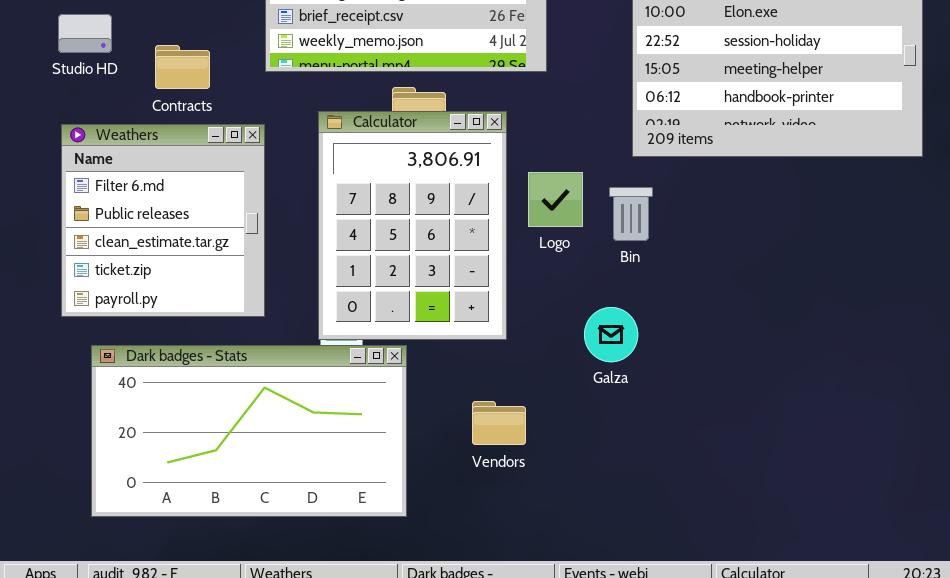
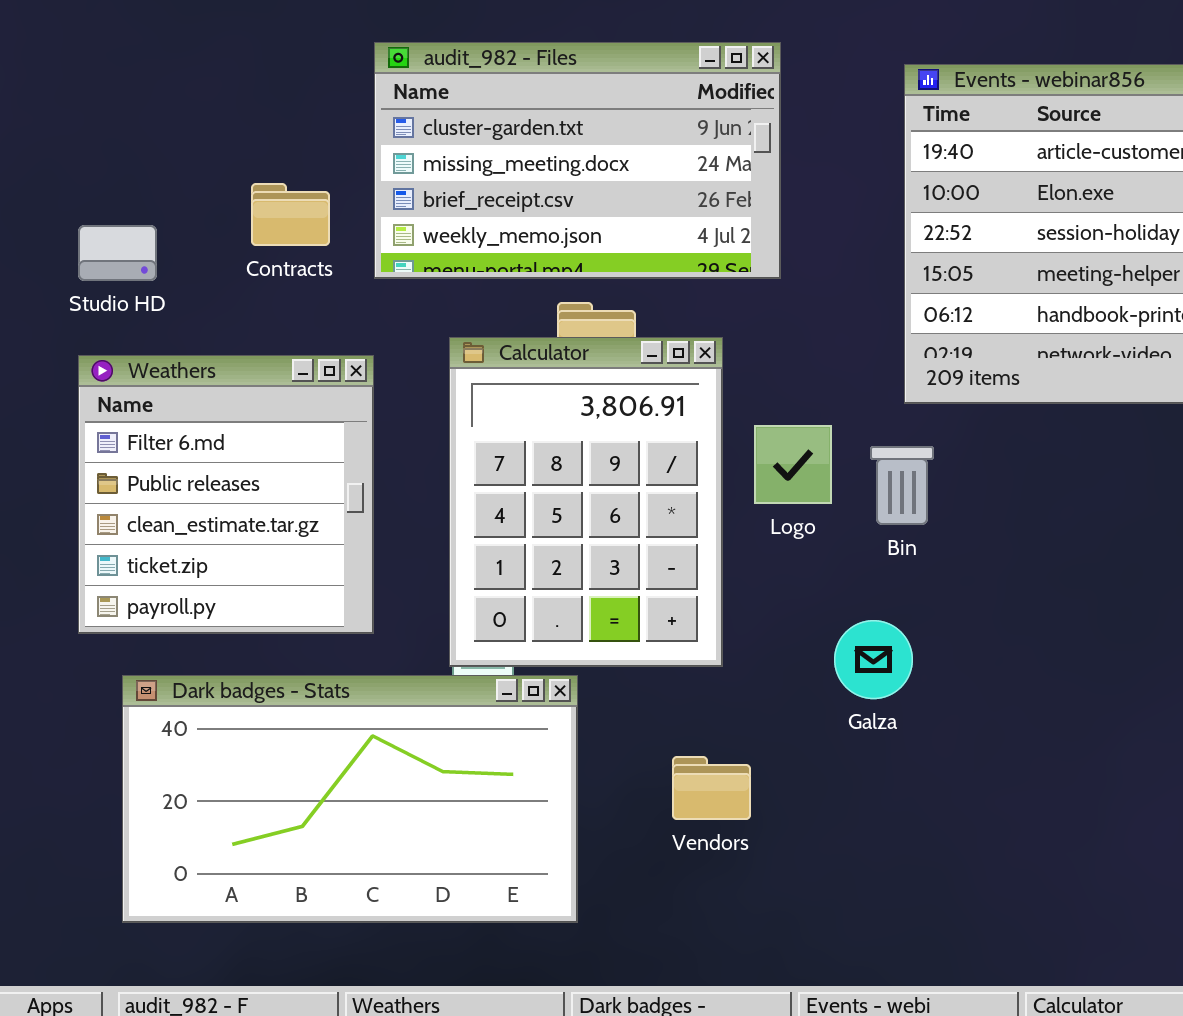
Studio HD: [58,14,112,53] -> [78,225,157,281], moved
Contracts: [155,45,210,89] -> [251,183,330,246], moved

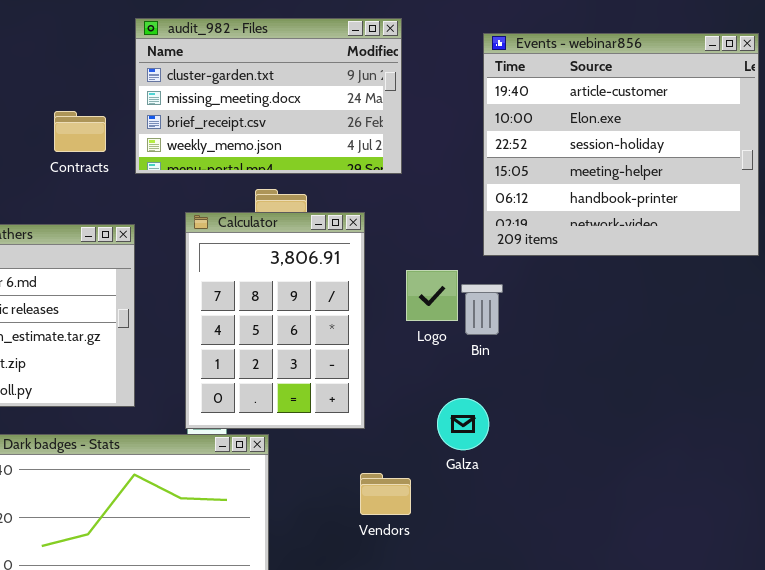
Logo: [754,425,832,504] -> [406,270,458,321], moved
Vendors: [672,756,751,820] -> [360,473,411,515], moved

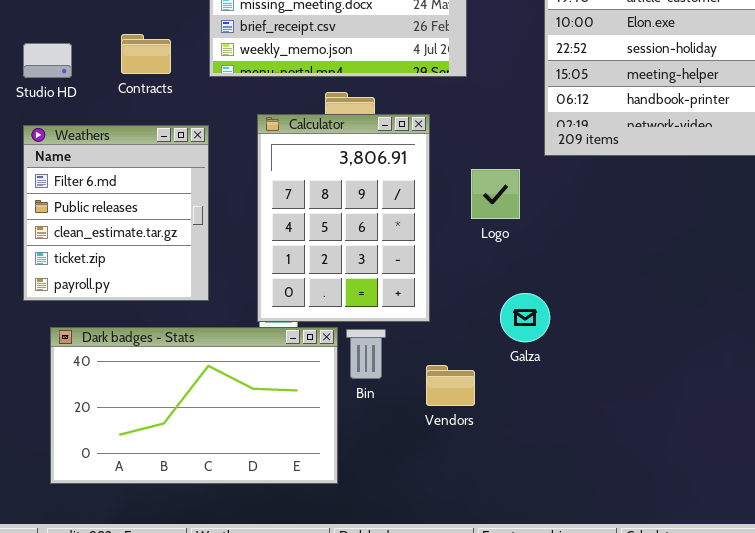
Contracts: [54,111,106,152] -> [121,34,171,74], moved
Bin: [461,284,503,335] -> [346,329,386,379], moved

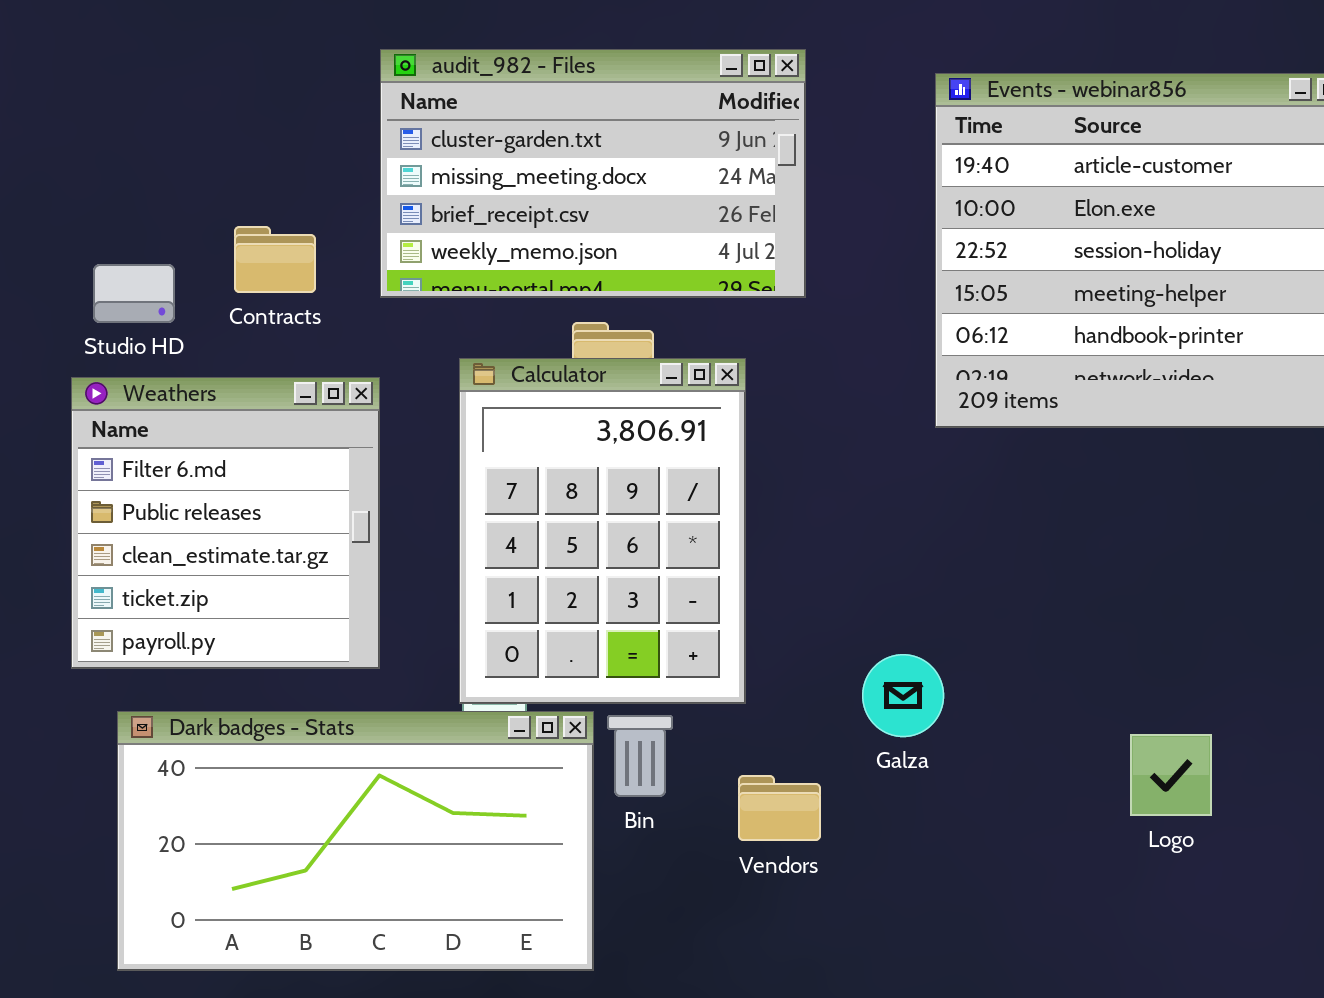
Studio HD: [23,43,72,78] -> [93,264,175,323], moved
Logo: [471,169,520,219] -> [1130,734,1212,816], moved

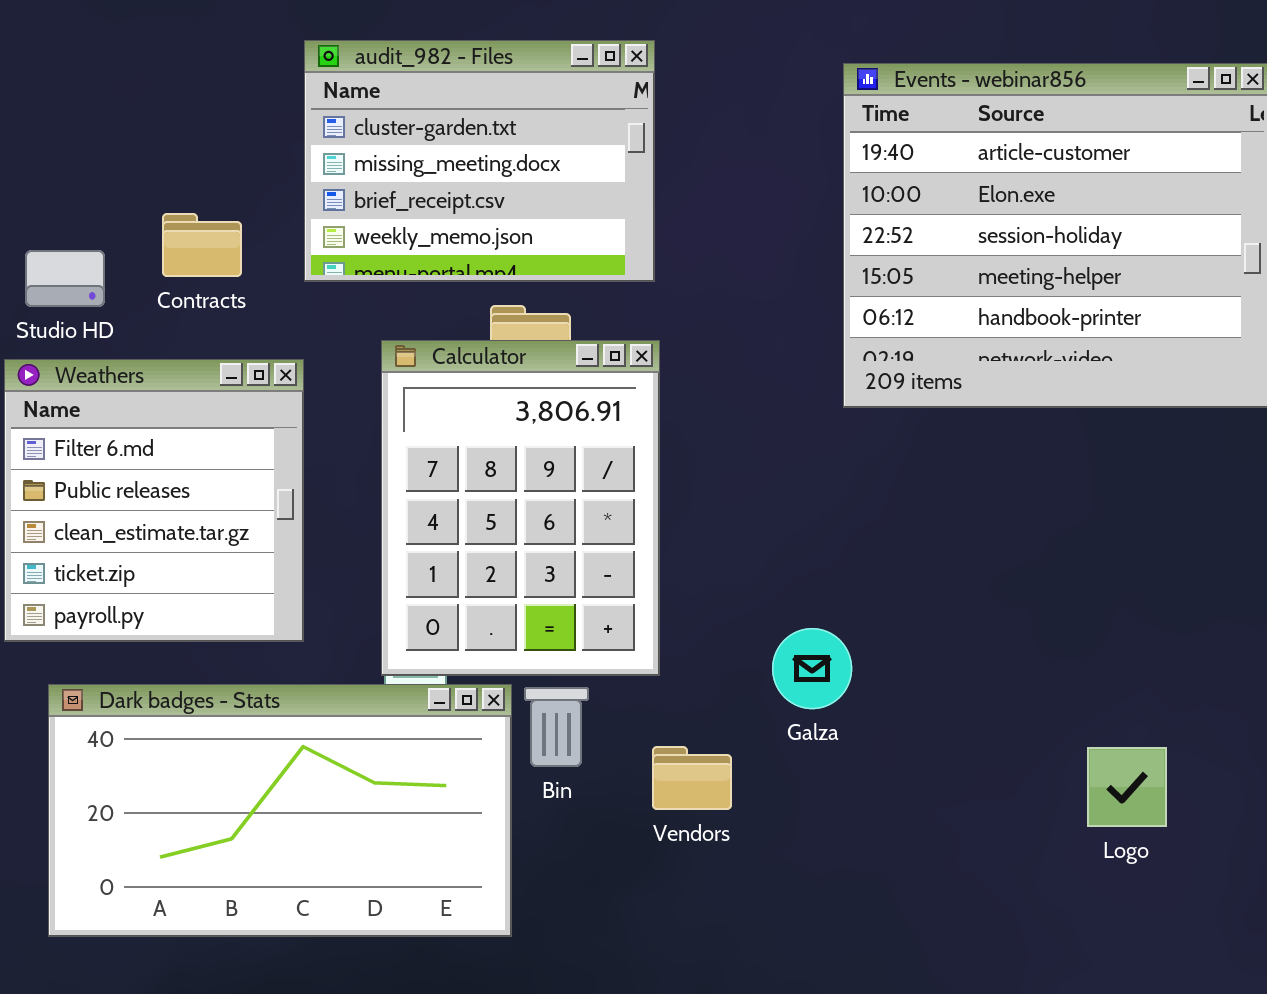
audit_982 - Files: [380,49,806,298] -> [304,40,655,282], resized
Logo: [1130,734,1212,816] -> [1087,747,1167,827], moved

